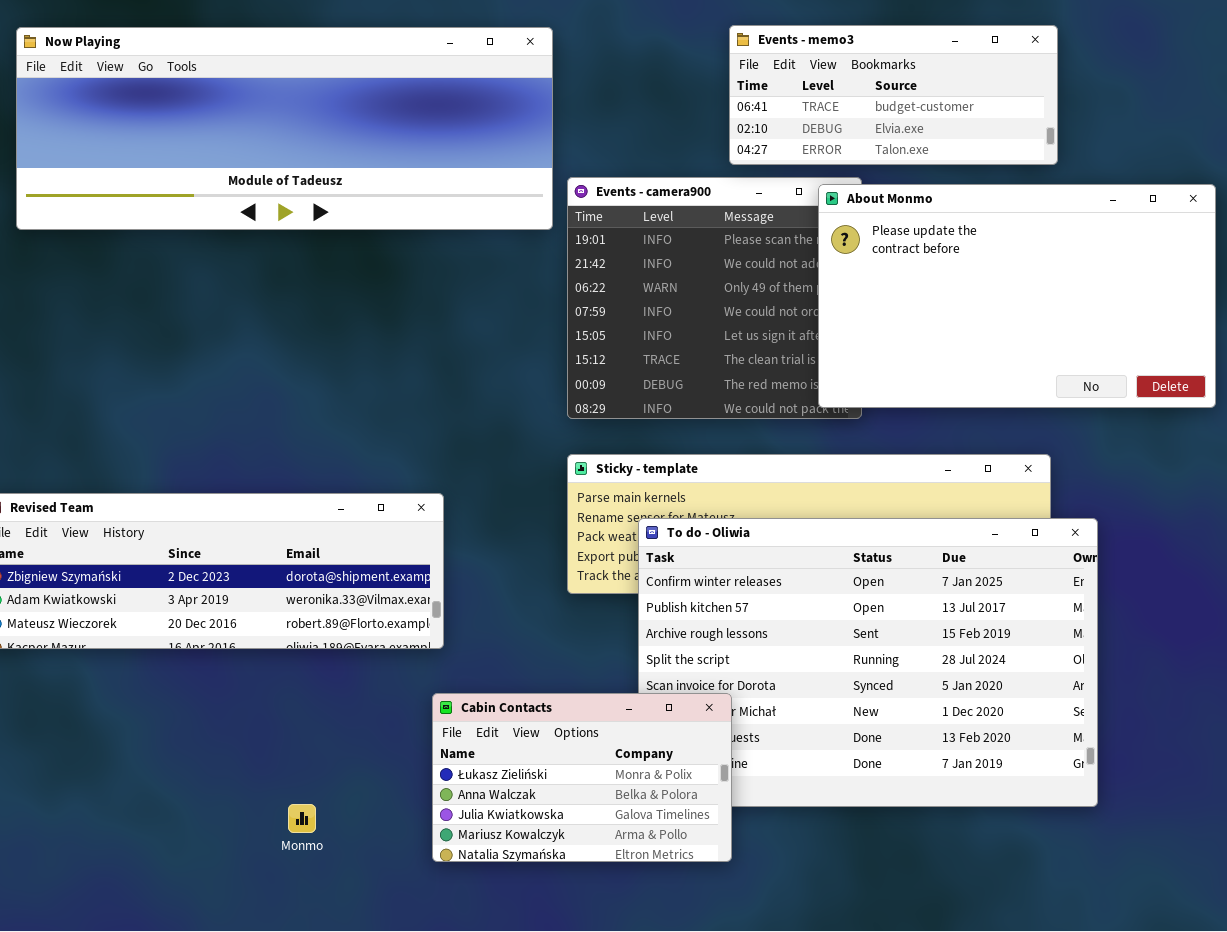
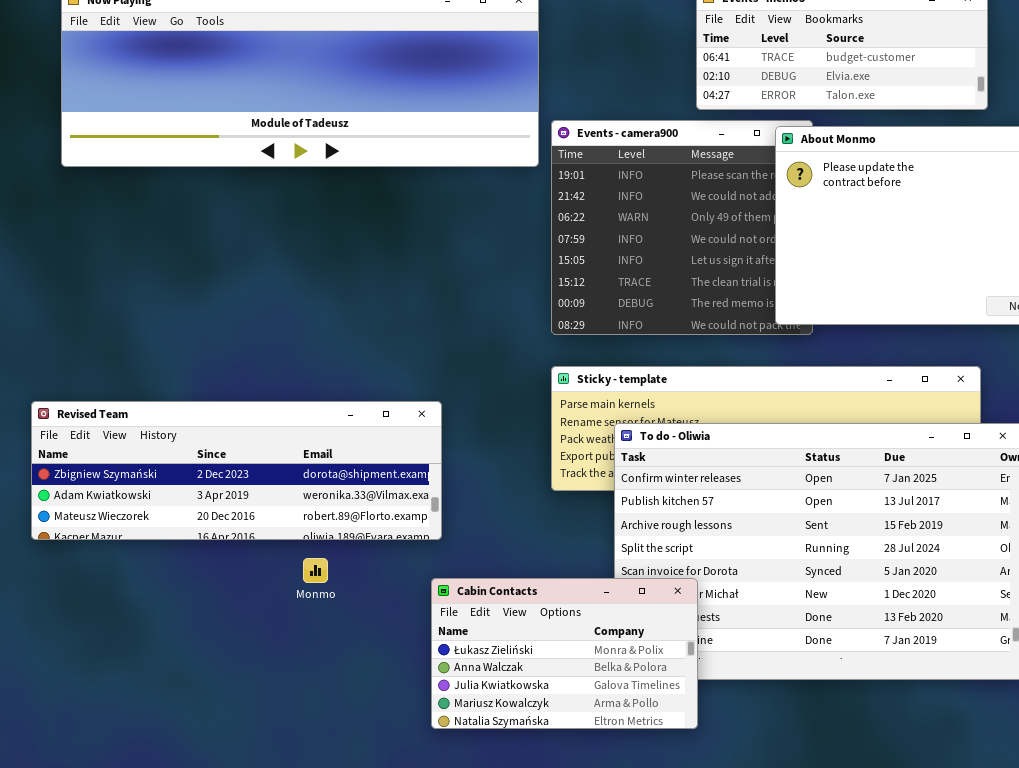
Monmo: [288,804,316,833] -> [303,558,328,583], moved

